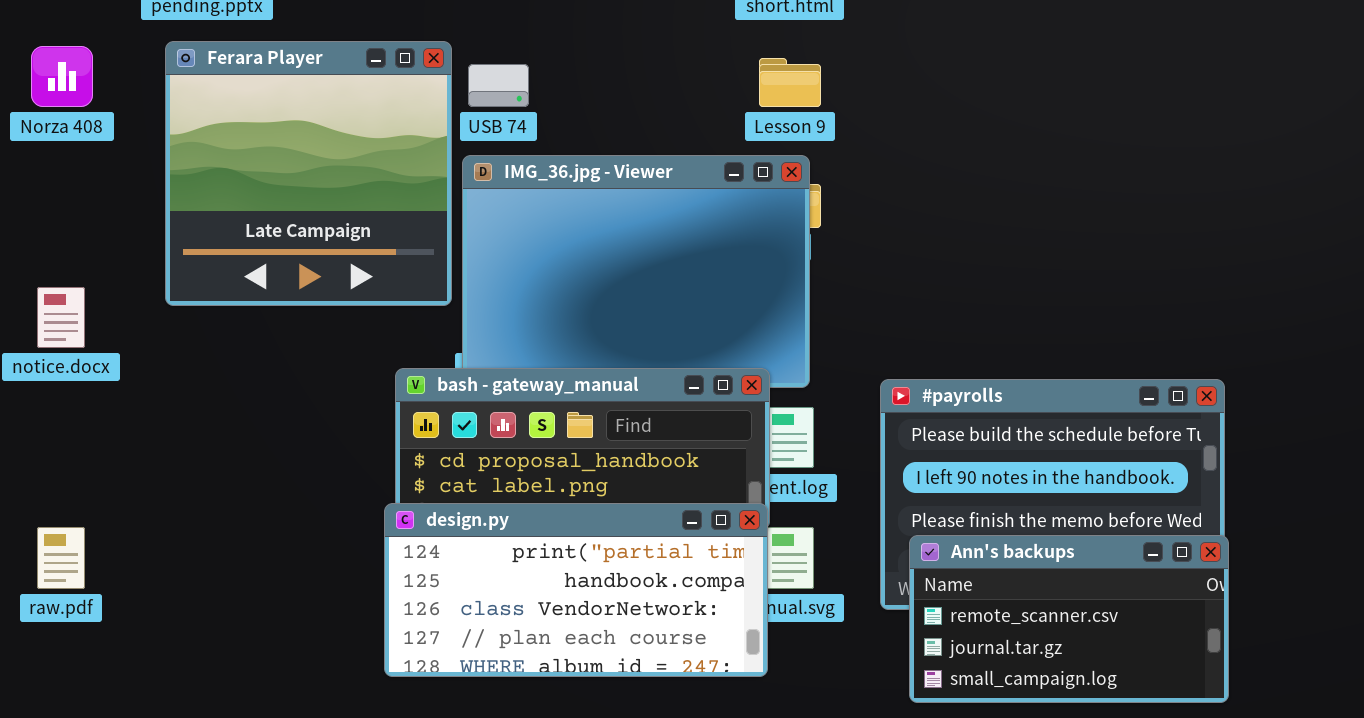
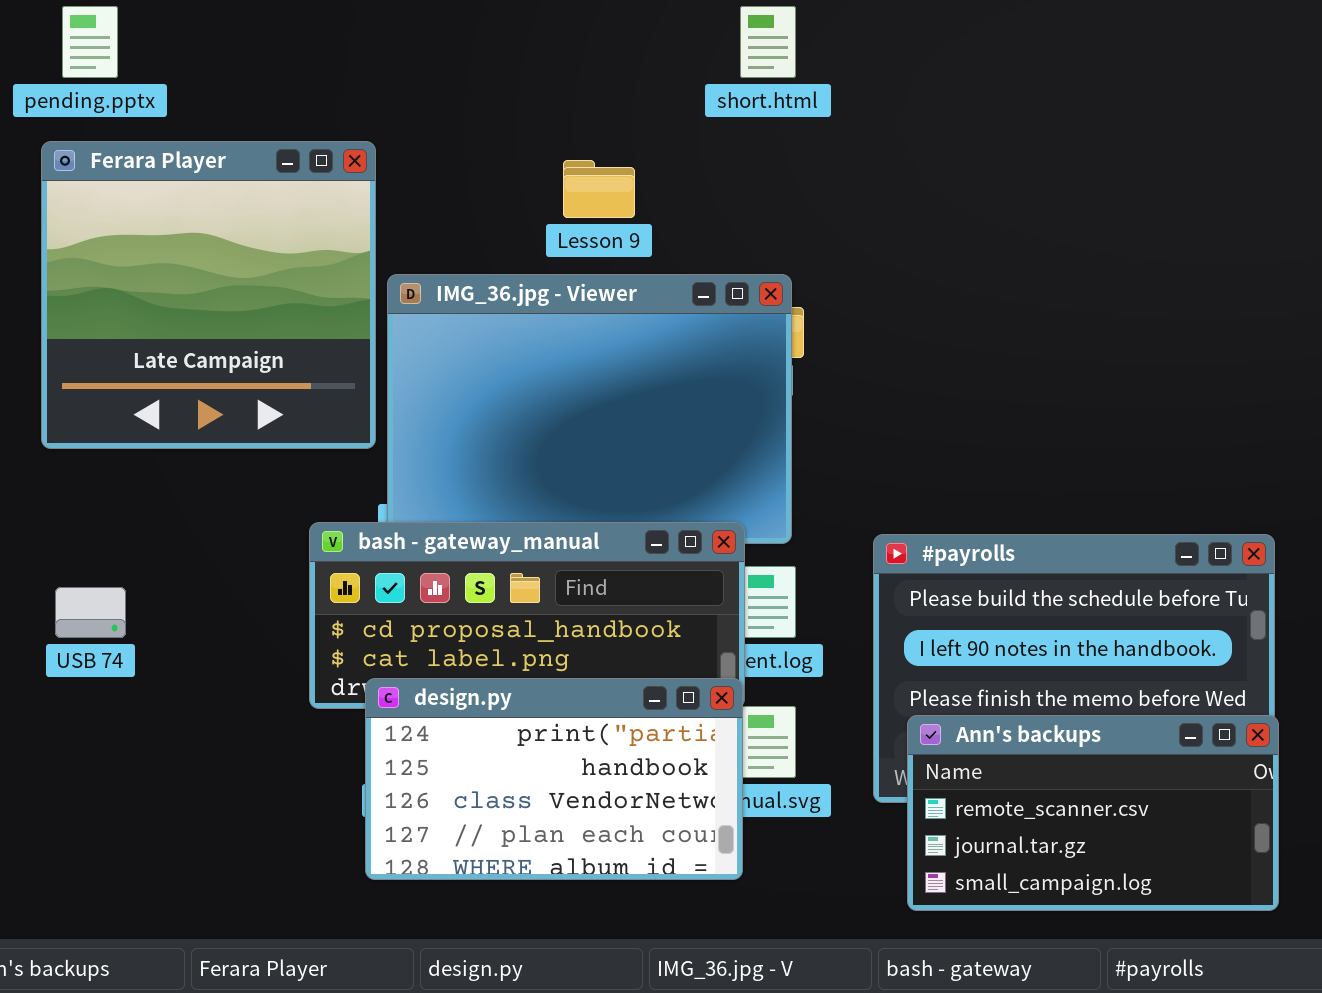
Lesson 9: [759,58,821,107] -> [563,160,635,218], moved
USB 74: [468,64,529,107] -> [55,587,126,638], moved
design.py: [384,503,768,677] -> [365,678,743,880], resized

